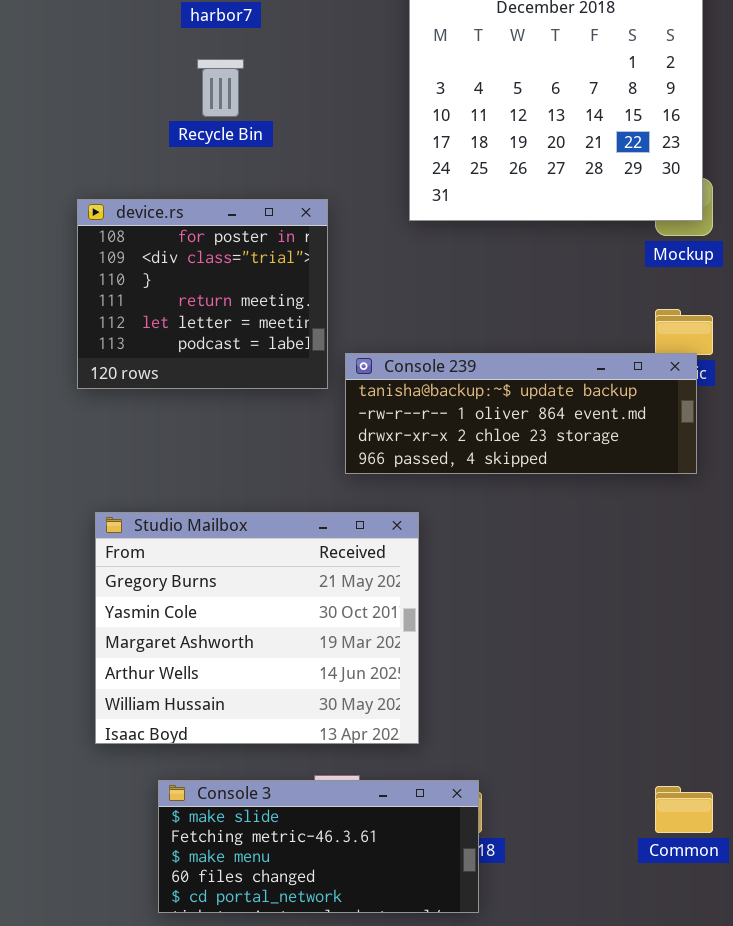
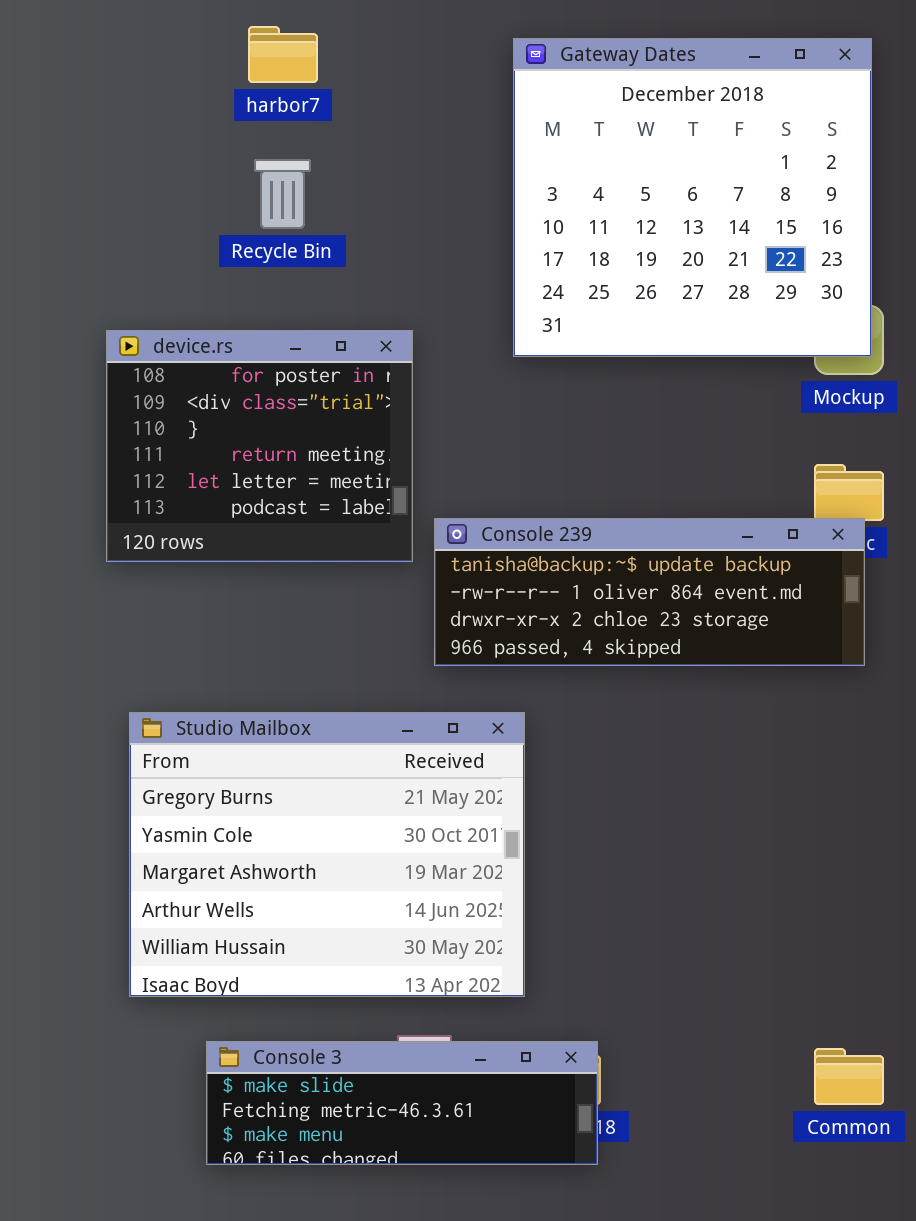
Console 3: [158,780,479,913] -> [206,1041,598,1165], resized

